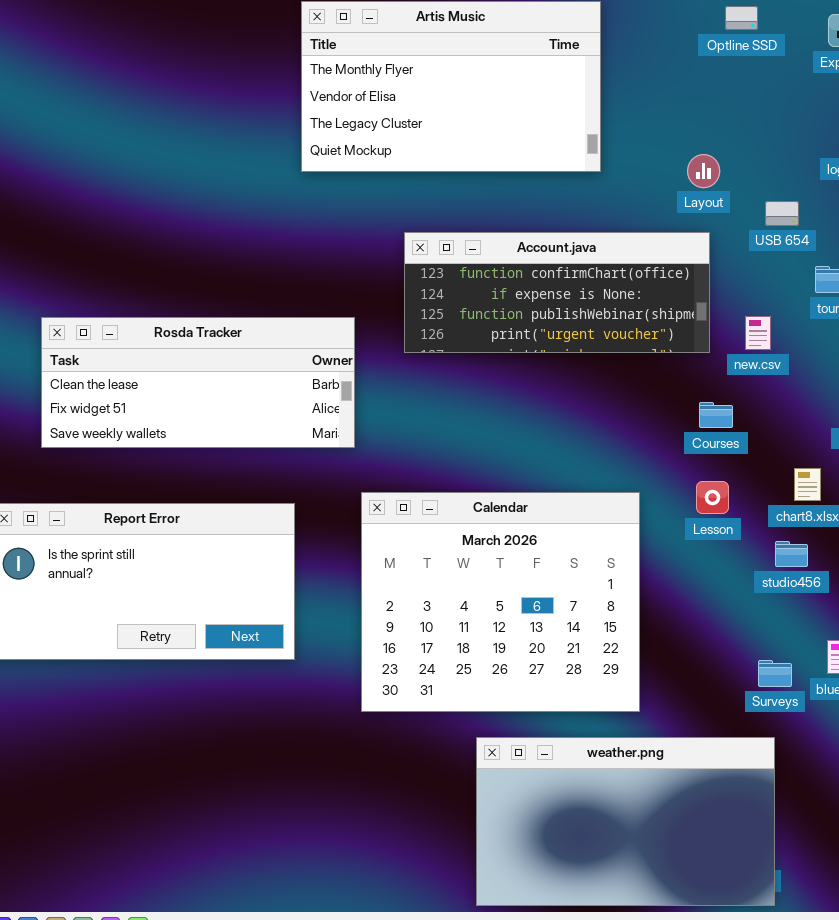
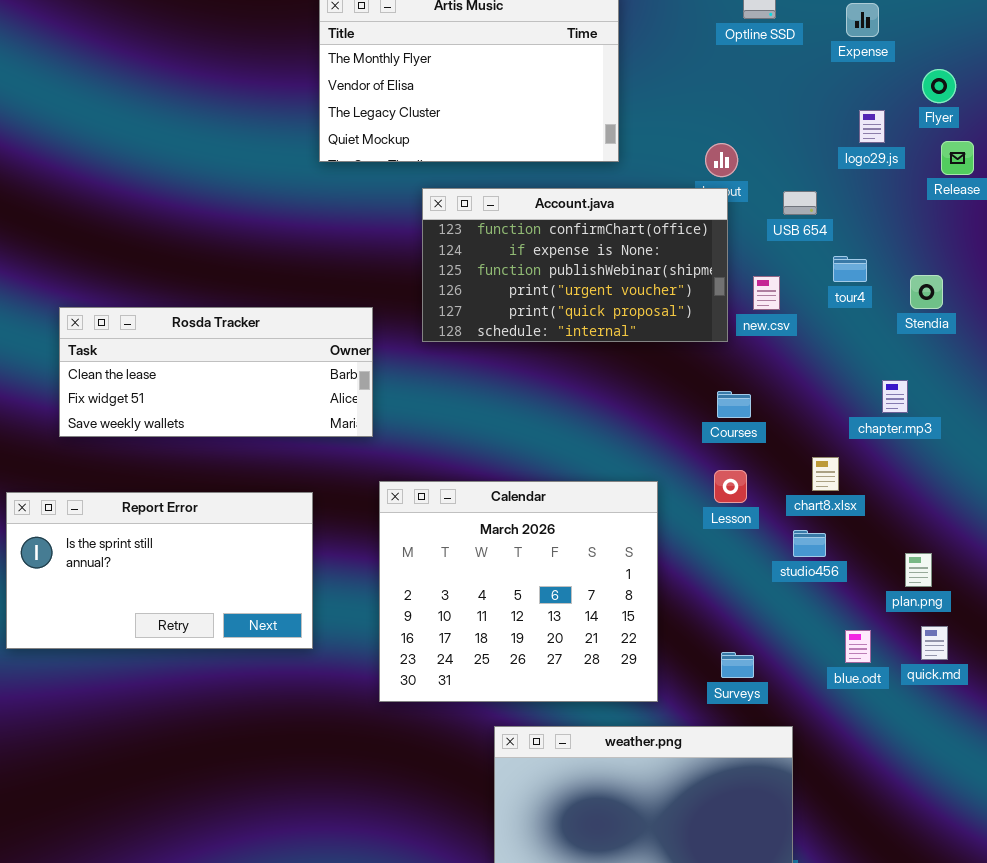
Account.java: [404,232,710,353] -> [422,188,728,342], resized
new.csv: [745,316,771,350] -> [753,276,780,310], moved
Surveys: [758,660,792,687] -> [721,652,754,678], moved

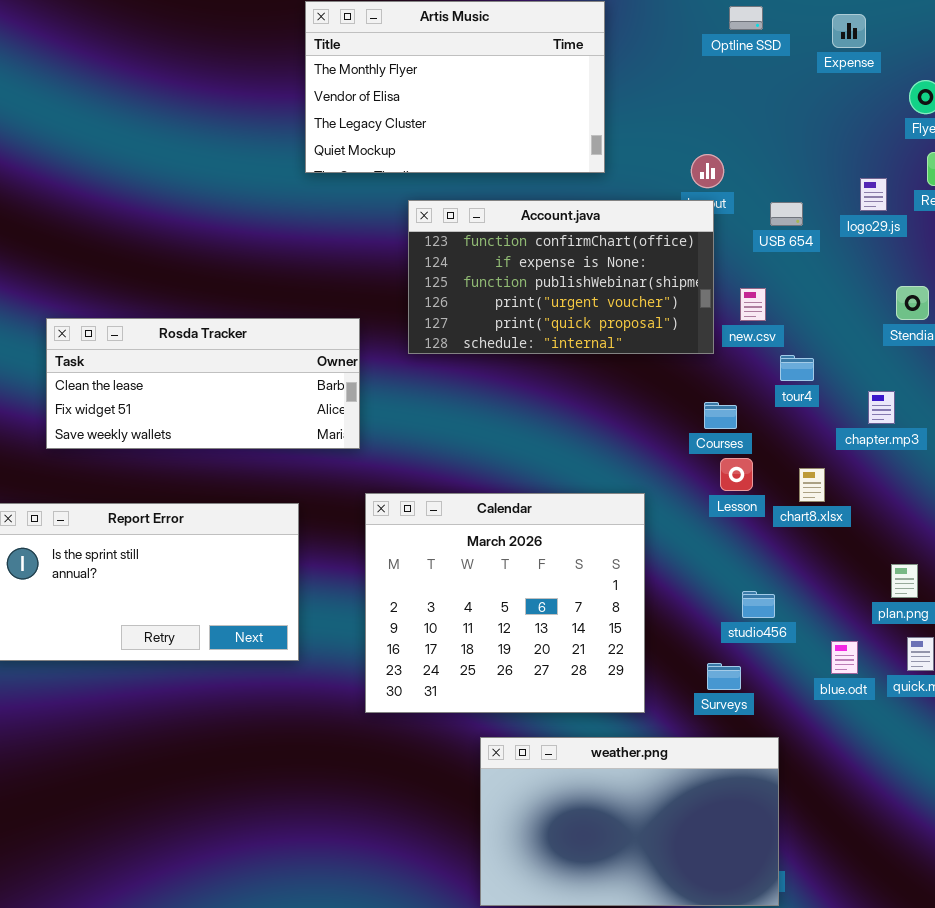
logo29.js: [859,110,885,143] -> [860,178,887,211], moved
tour4: [833,256,867,282] -> [780,355,814,381], moved
Lesson: [714,470,747,503] -> [720,458,753,491], moved
studio456: [793,530,826,557] -> [742,591,775,618], moved

